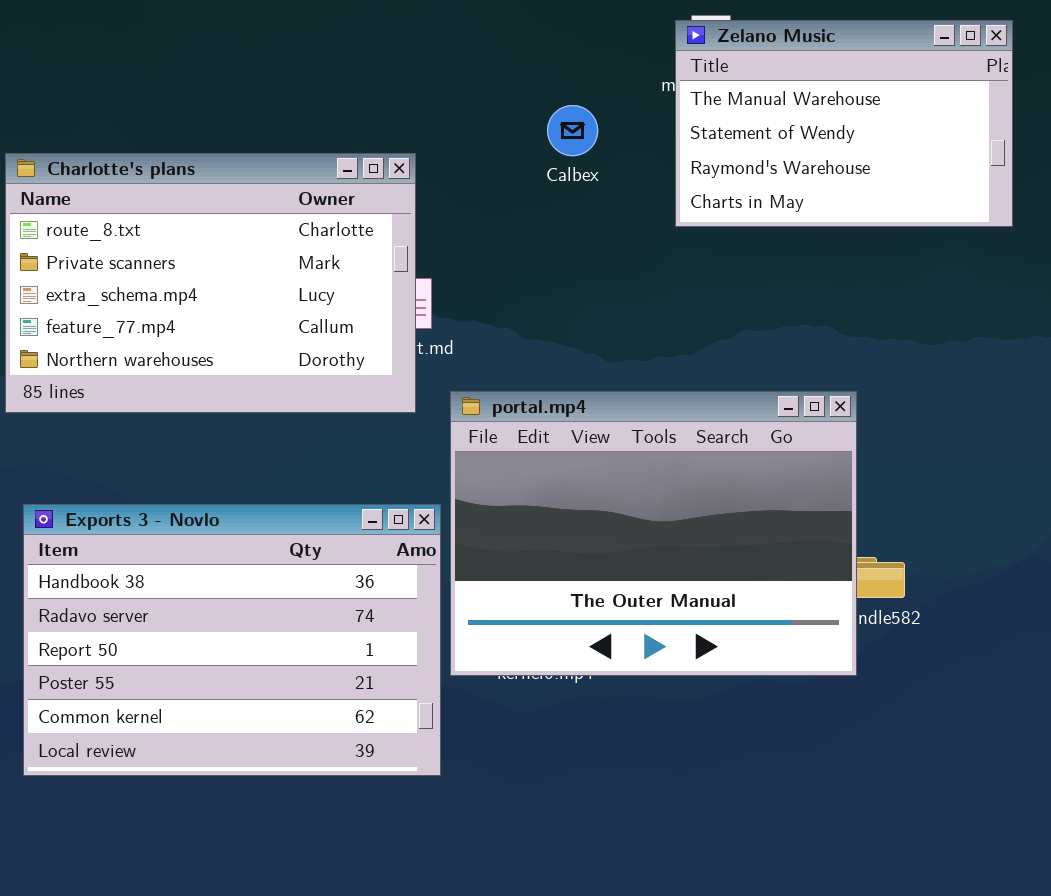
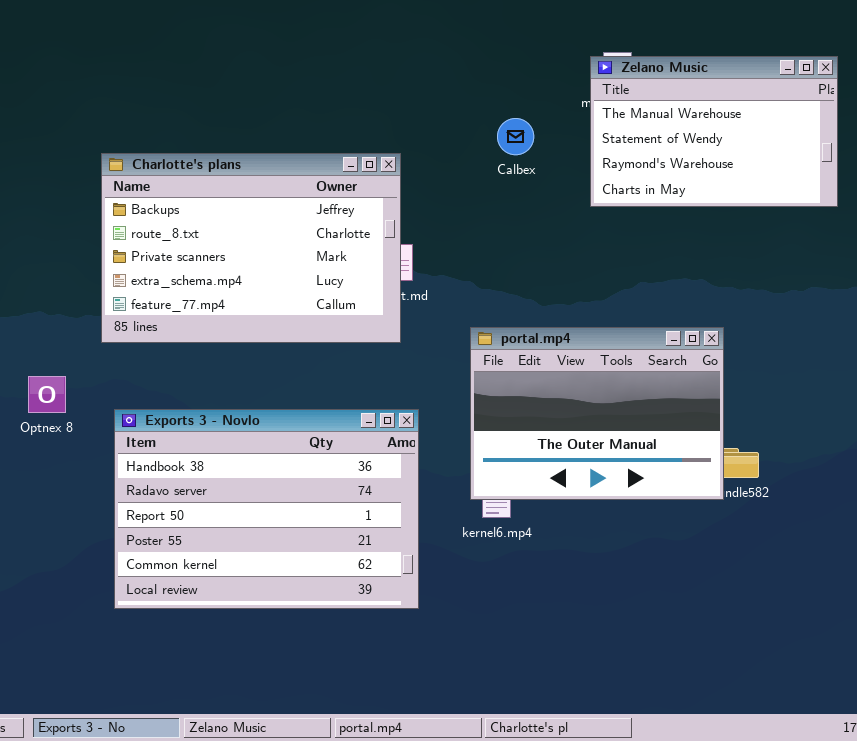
Charlotte's plans: [5,153,416,413] -> [101,153,401,343], scrolled up 1 row
portal.mp4: [450,391,857,676] -> [470,327,724,500], resized

